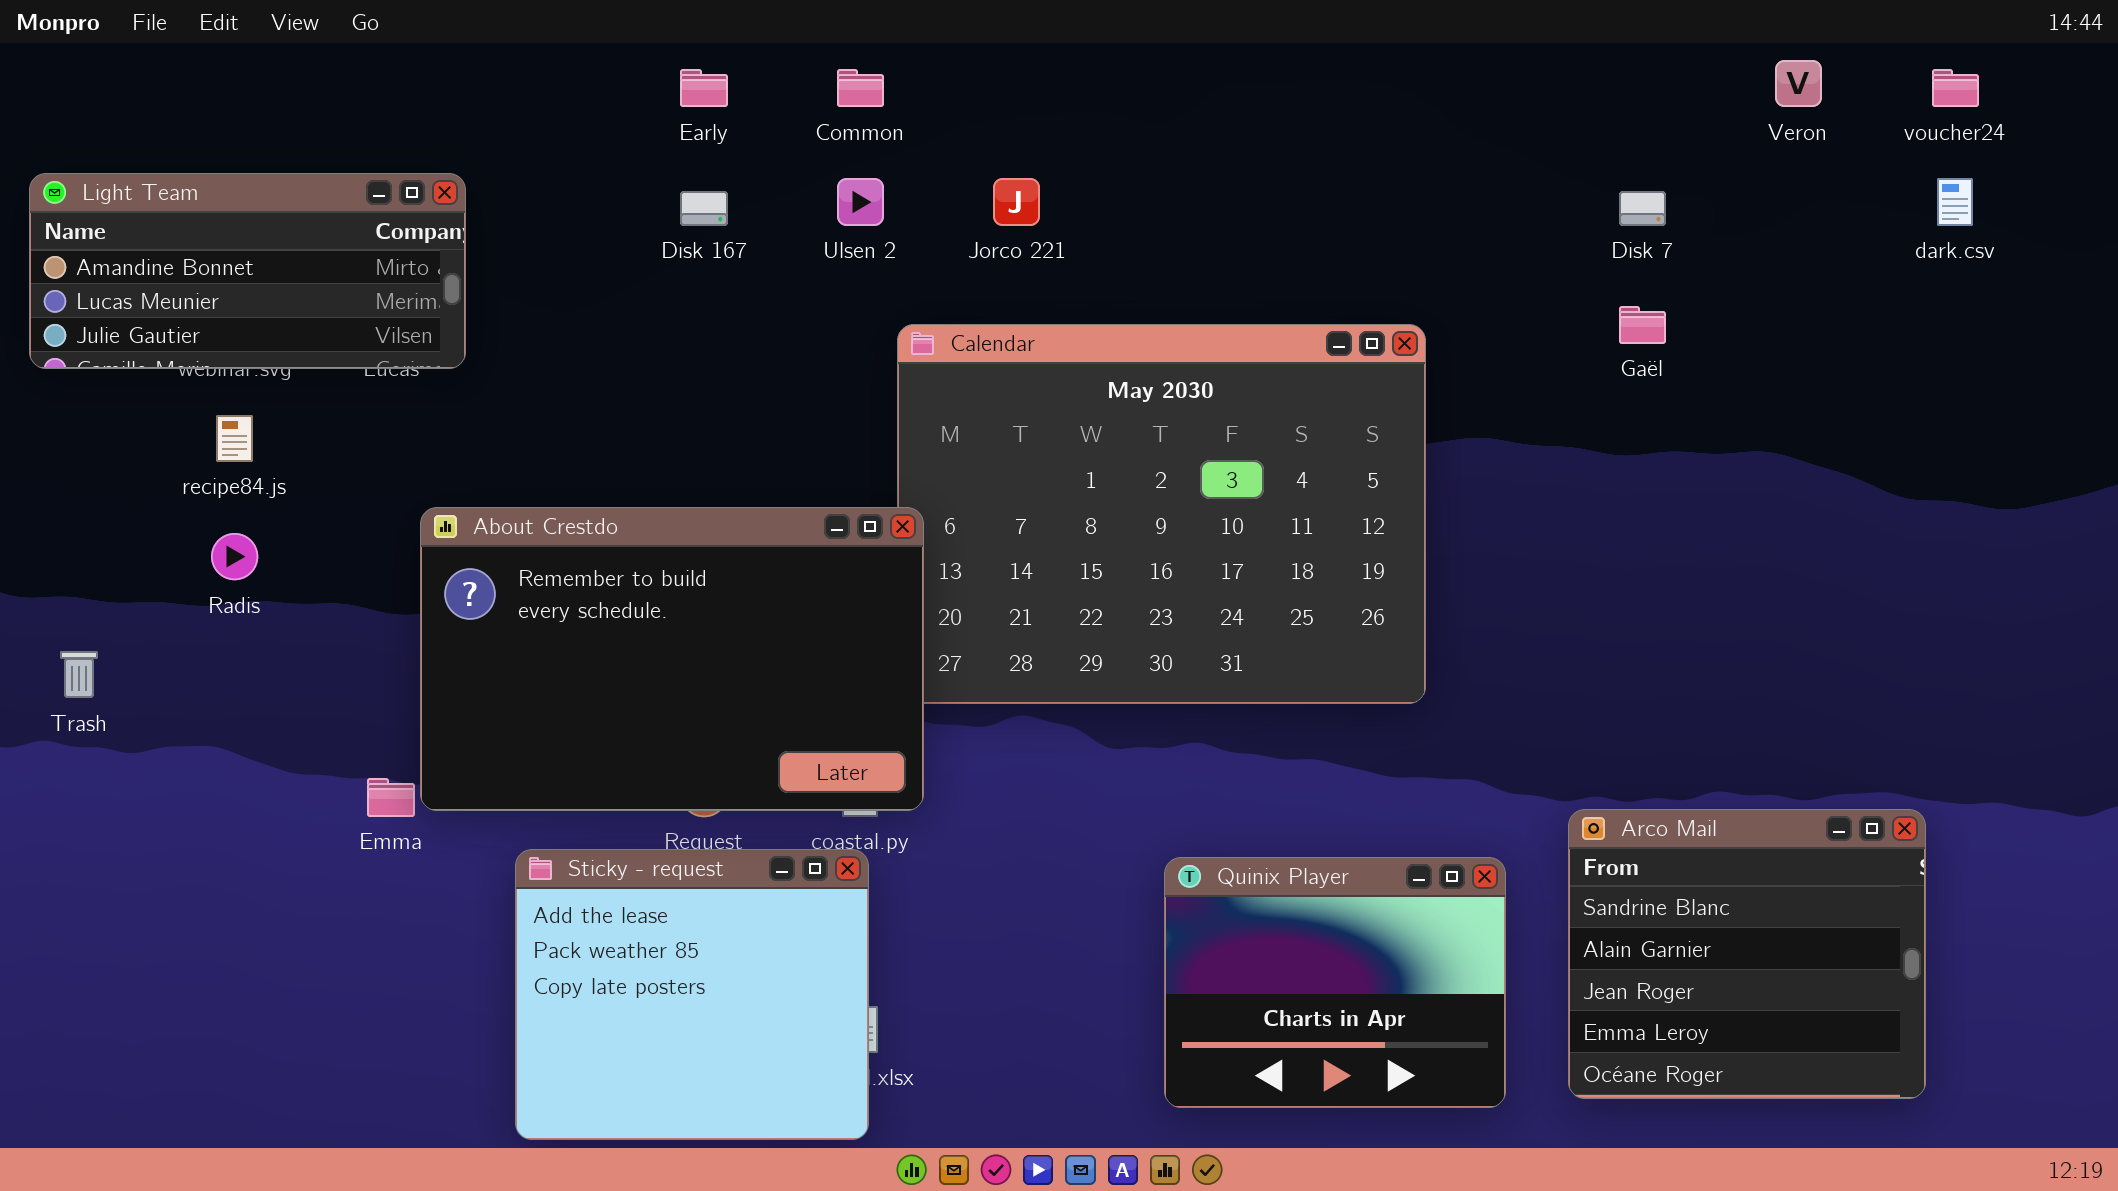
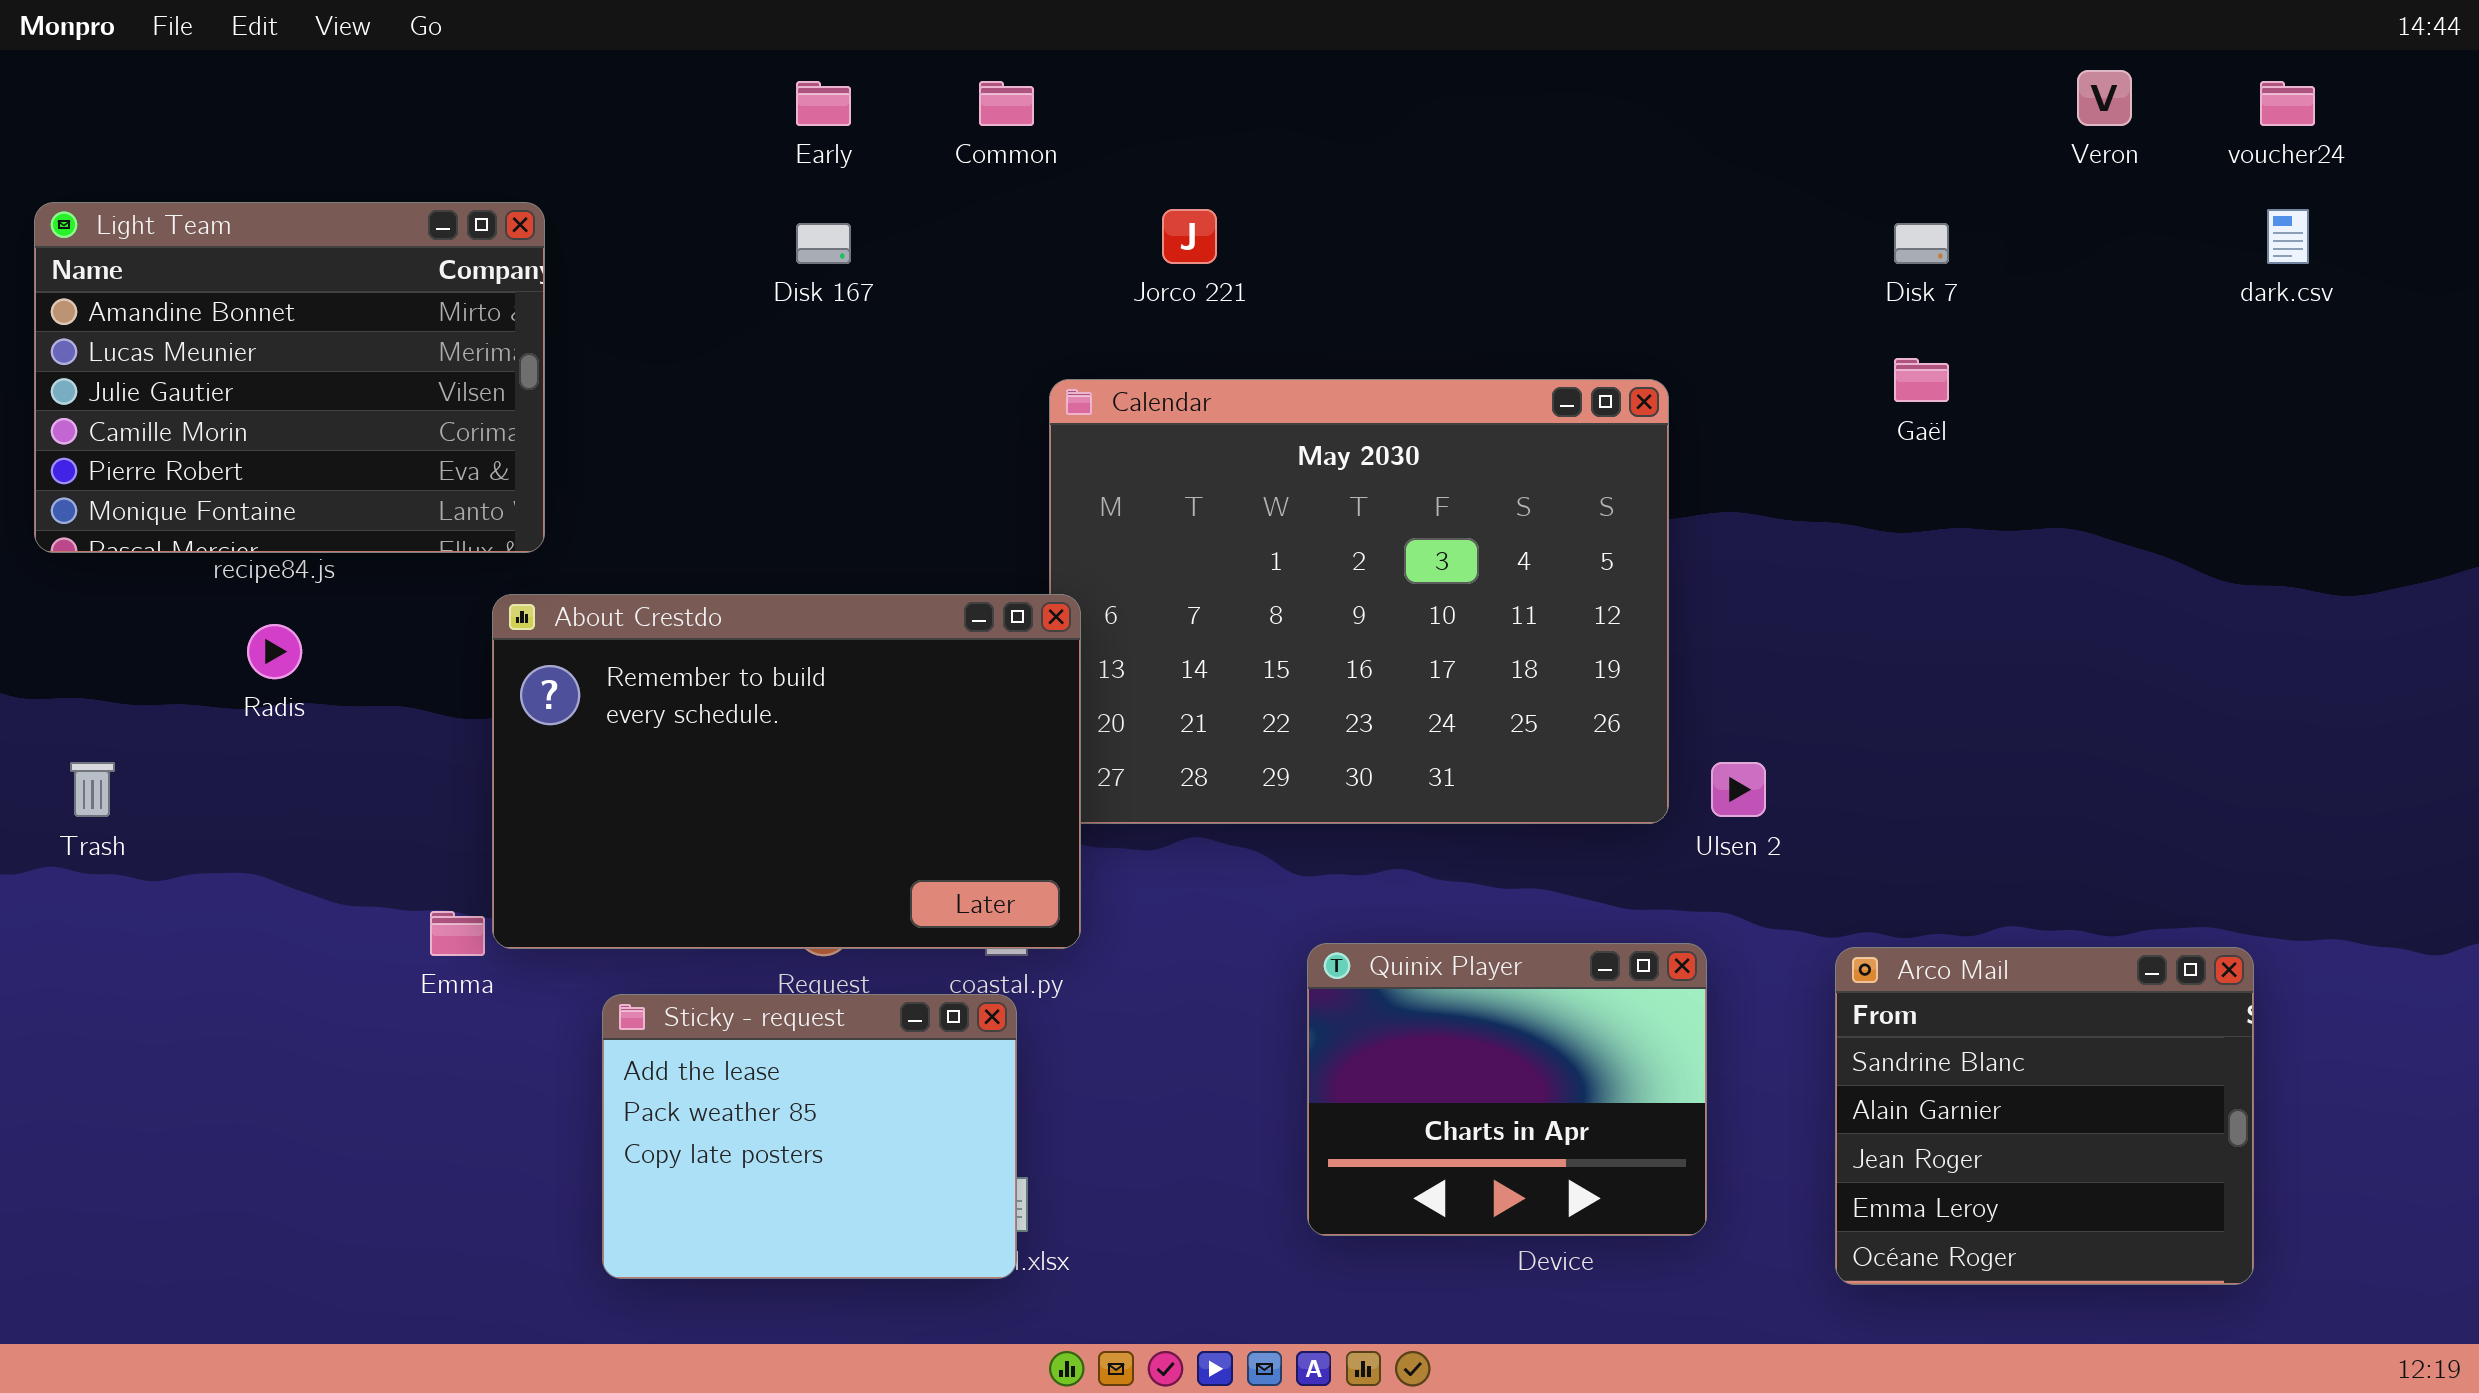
Light Team: [29,173,466,369] -> [34,202,545,553], resized
Ulsen 2: [837,178,884,226] -> [1711,762,1766,817], moved
Sticky - request: [515,849,869,1140] -> [602,994,1017,1279], resized
Quinix Player: [1164,857,1506,1108] -> [1307,943,1707,1236], moved

